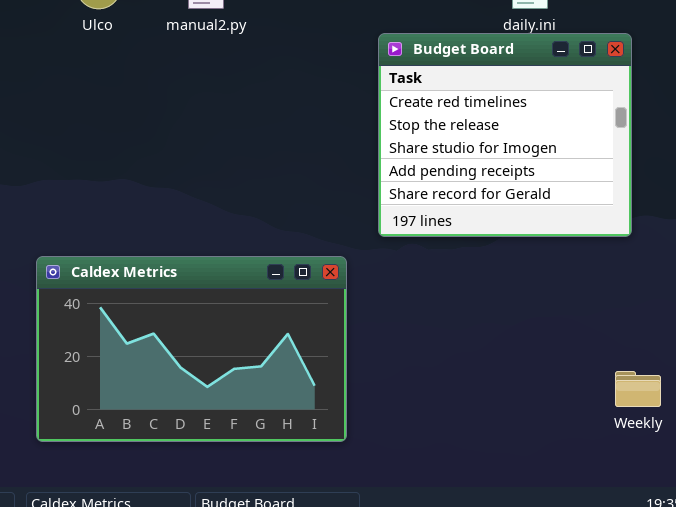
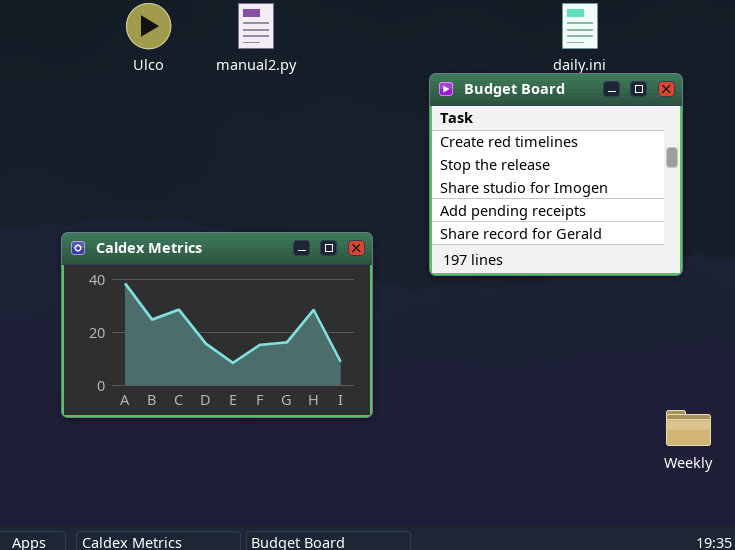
Caldex Metrics: [36,256,347,442] -> [61,232,373,418], moved

